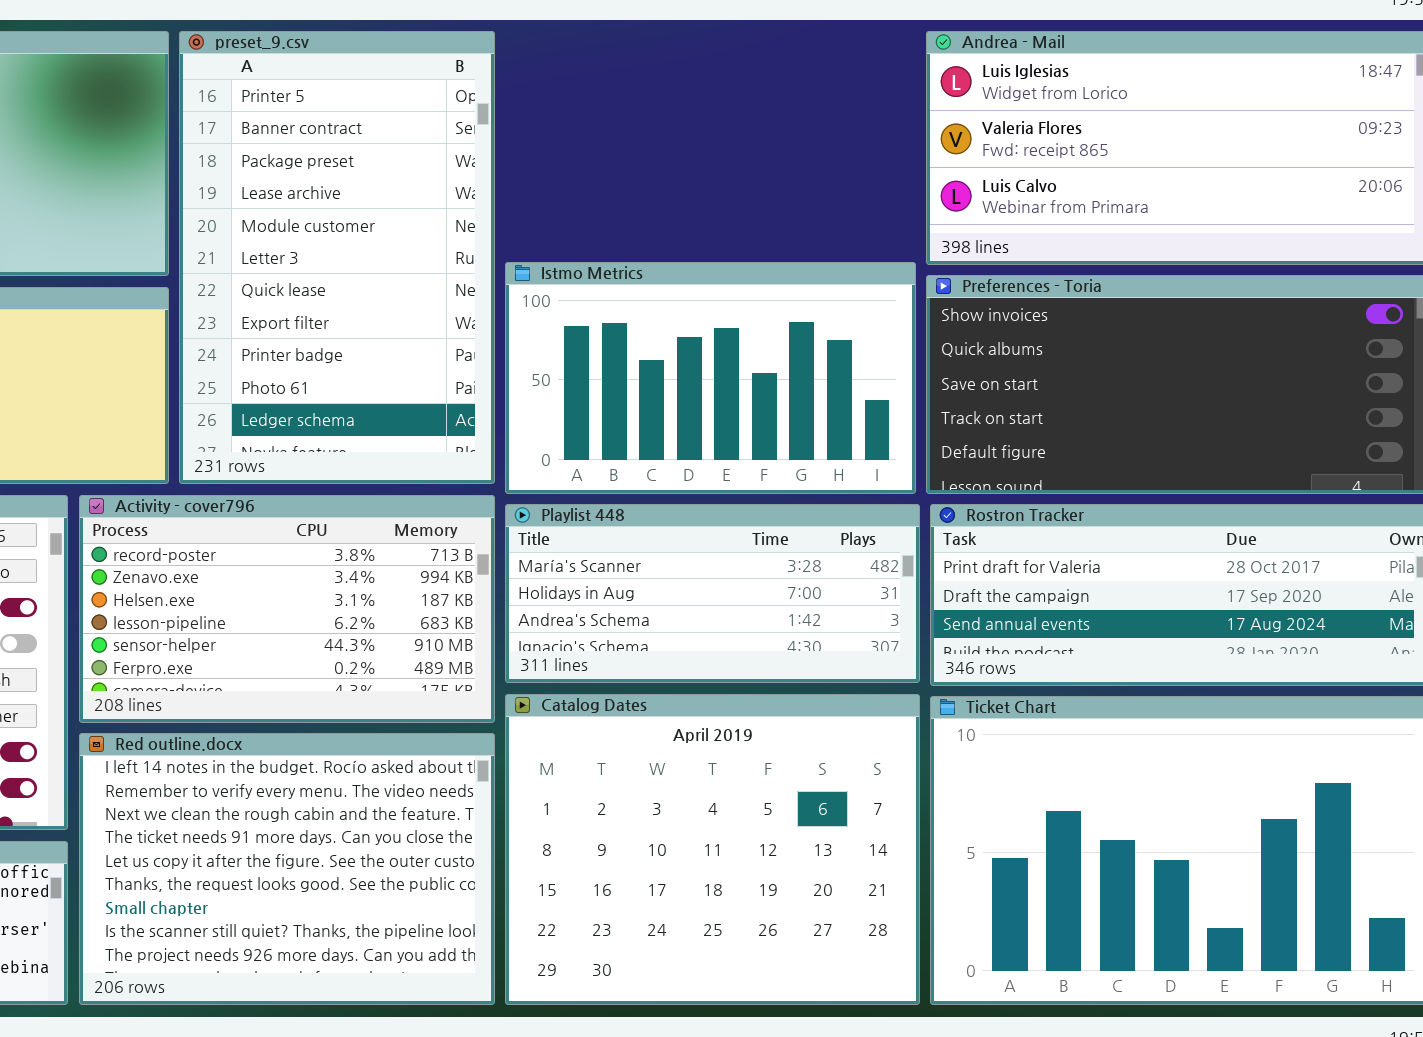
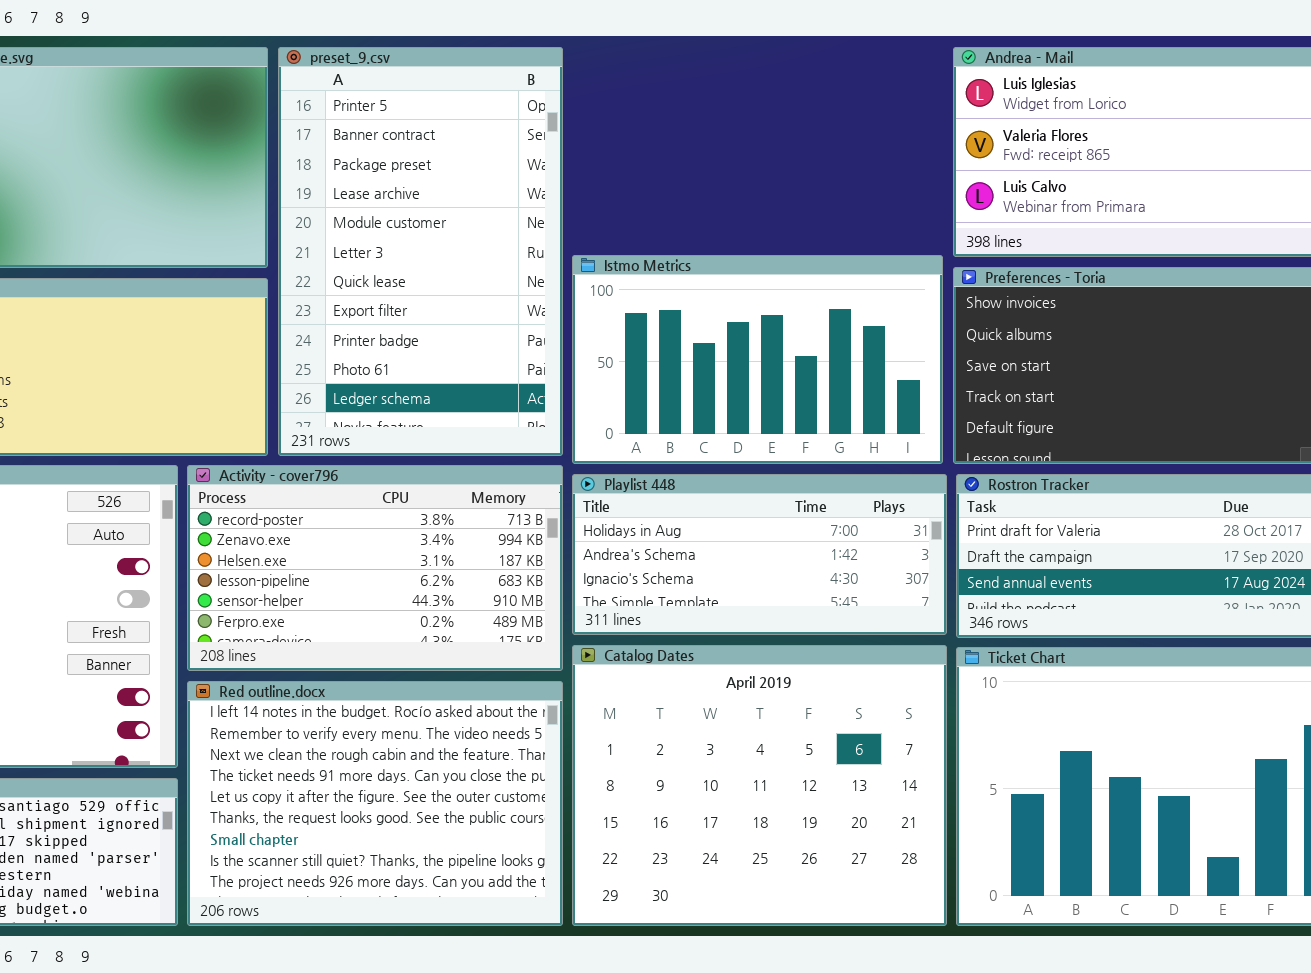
Playlist 448: [505,504,920,683] -> [572,474,947,635], scrolled down 1 row

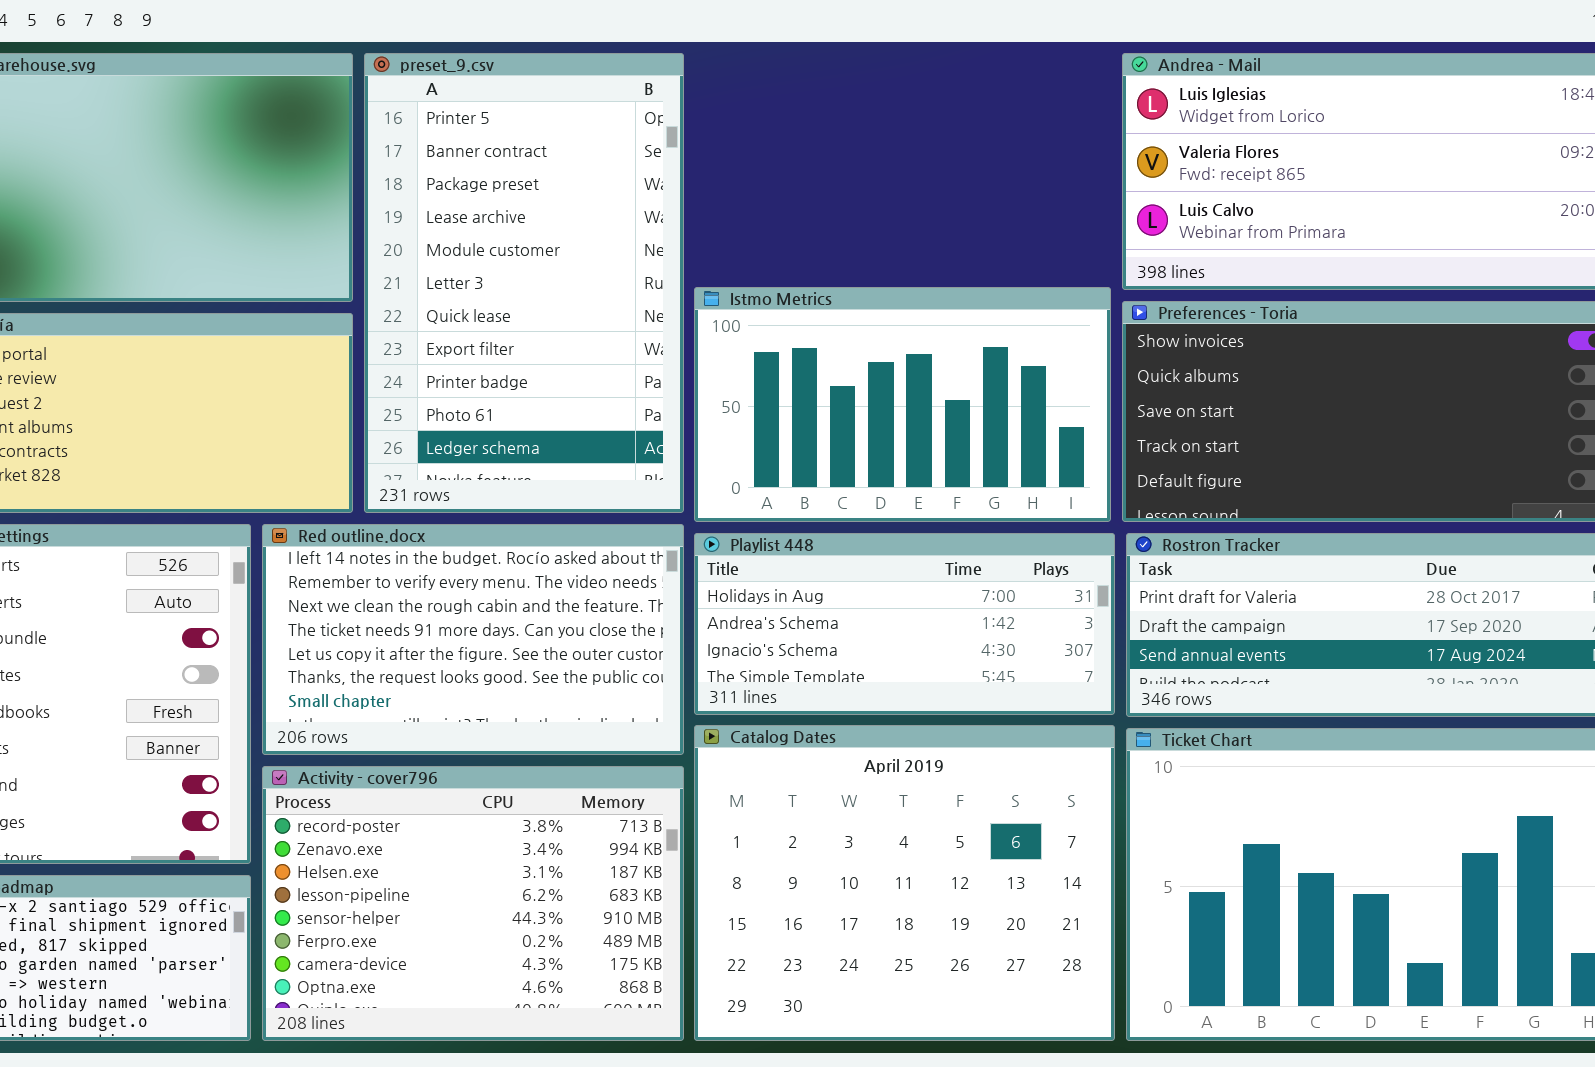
Activity - cover796: [187,465,563,671] -> [262,766,684,1041], moved, resized
Red outline.docx: [187,681,563,926] -> [262,524,684,755], moved, resized

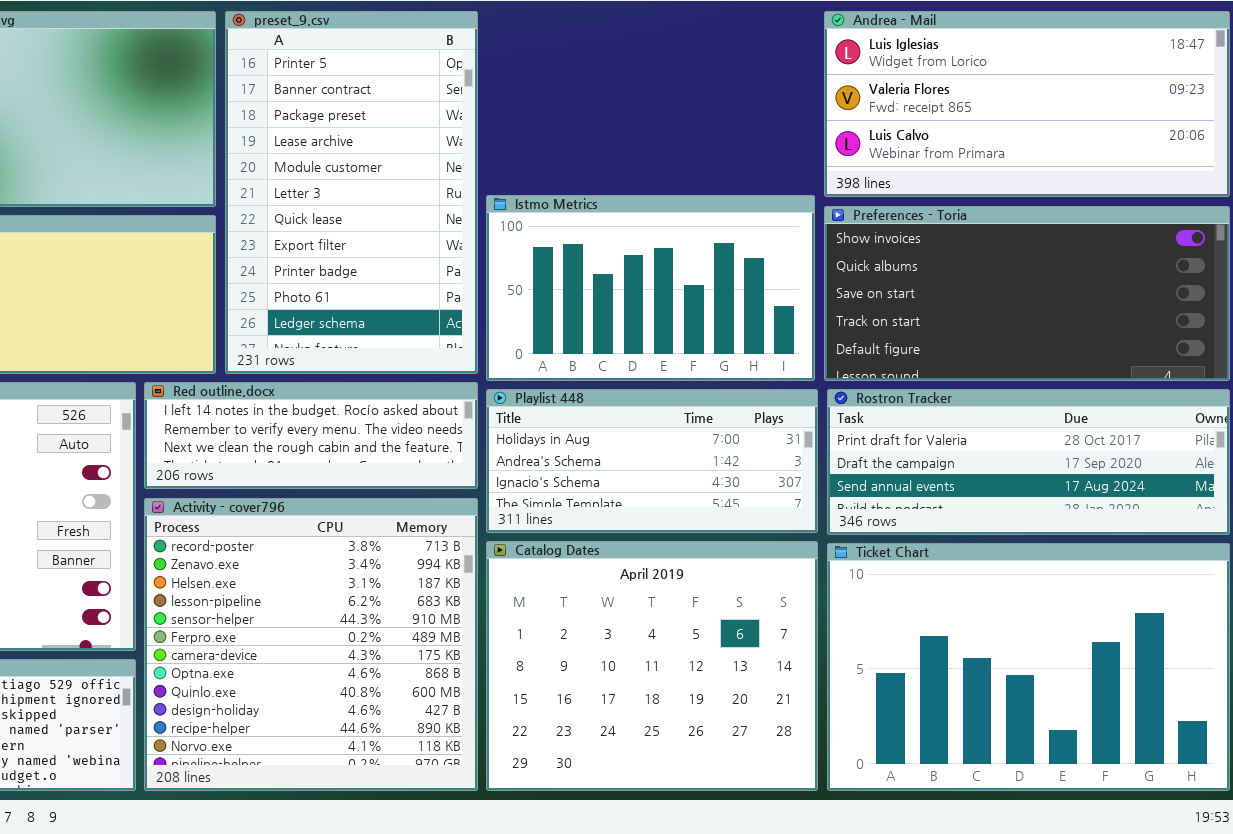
Red outline.docx: [262,524,684,755] -> [144,382,478,489], resized
Activity - cover796: [262,766,684,1041] -> [144,498,478,791], resized

